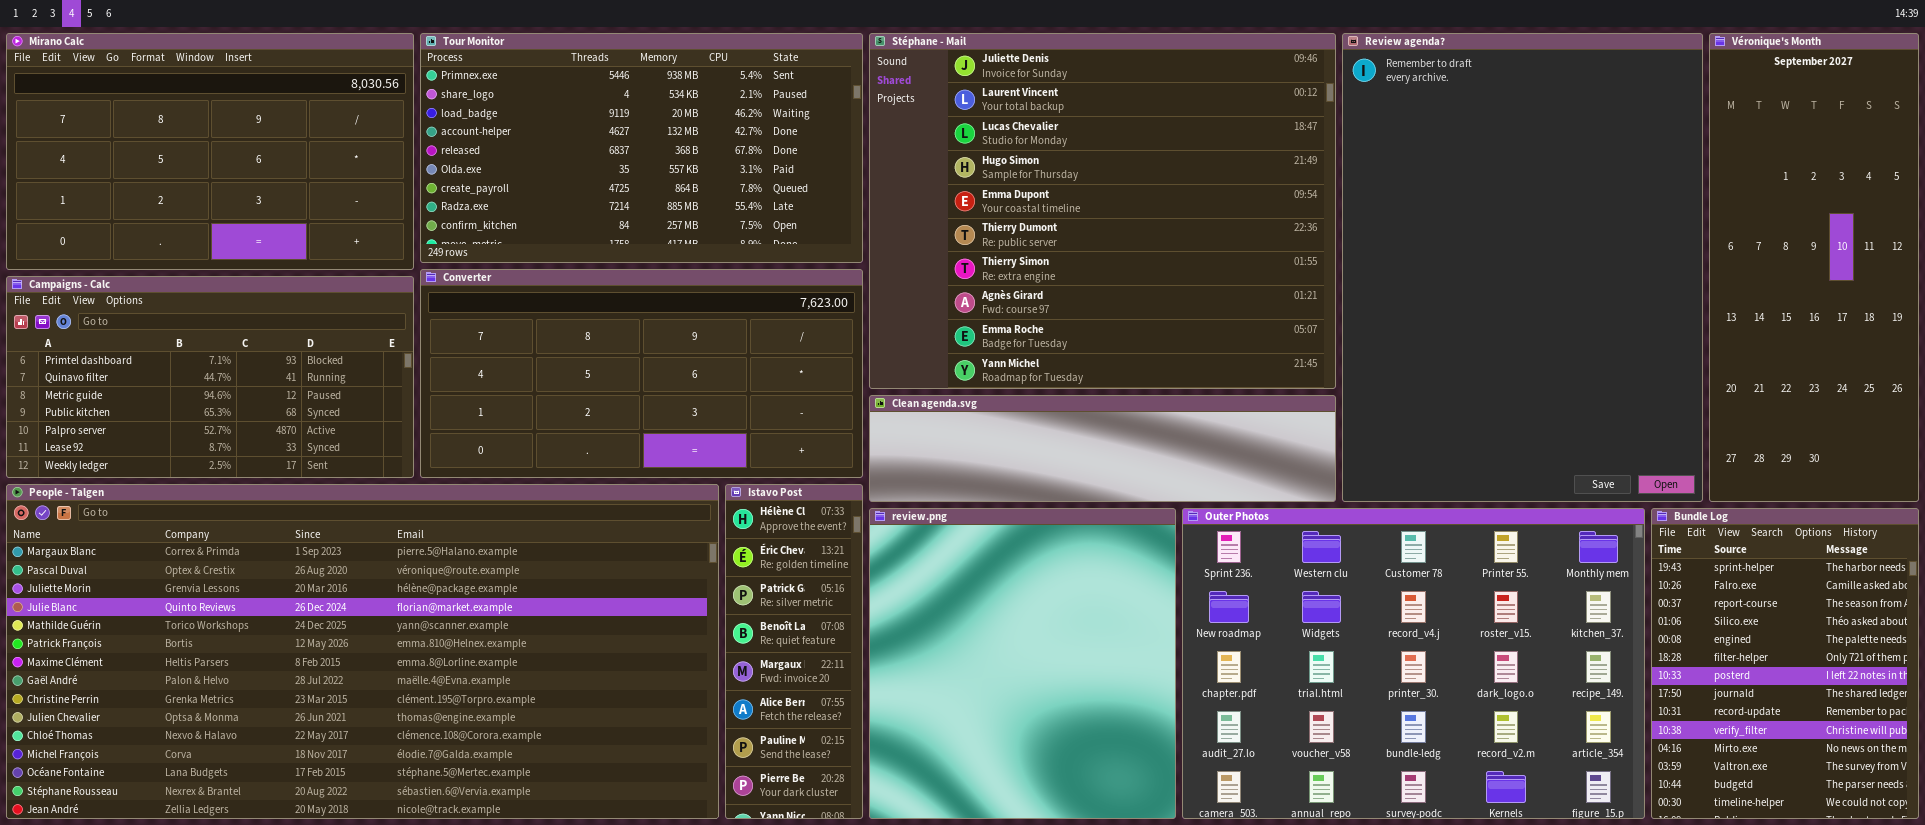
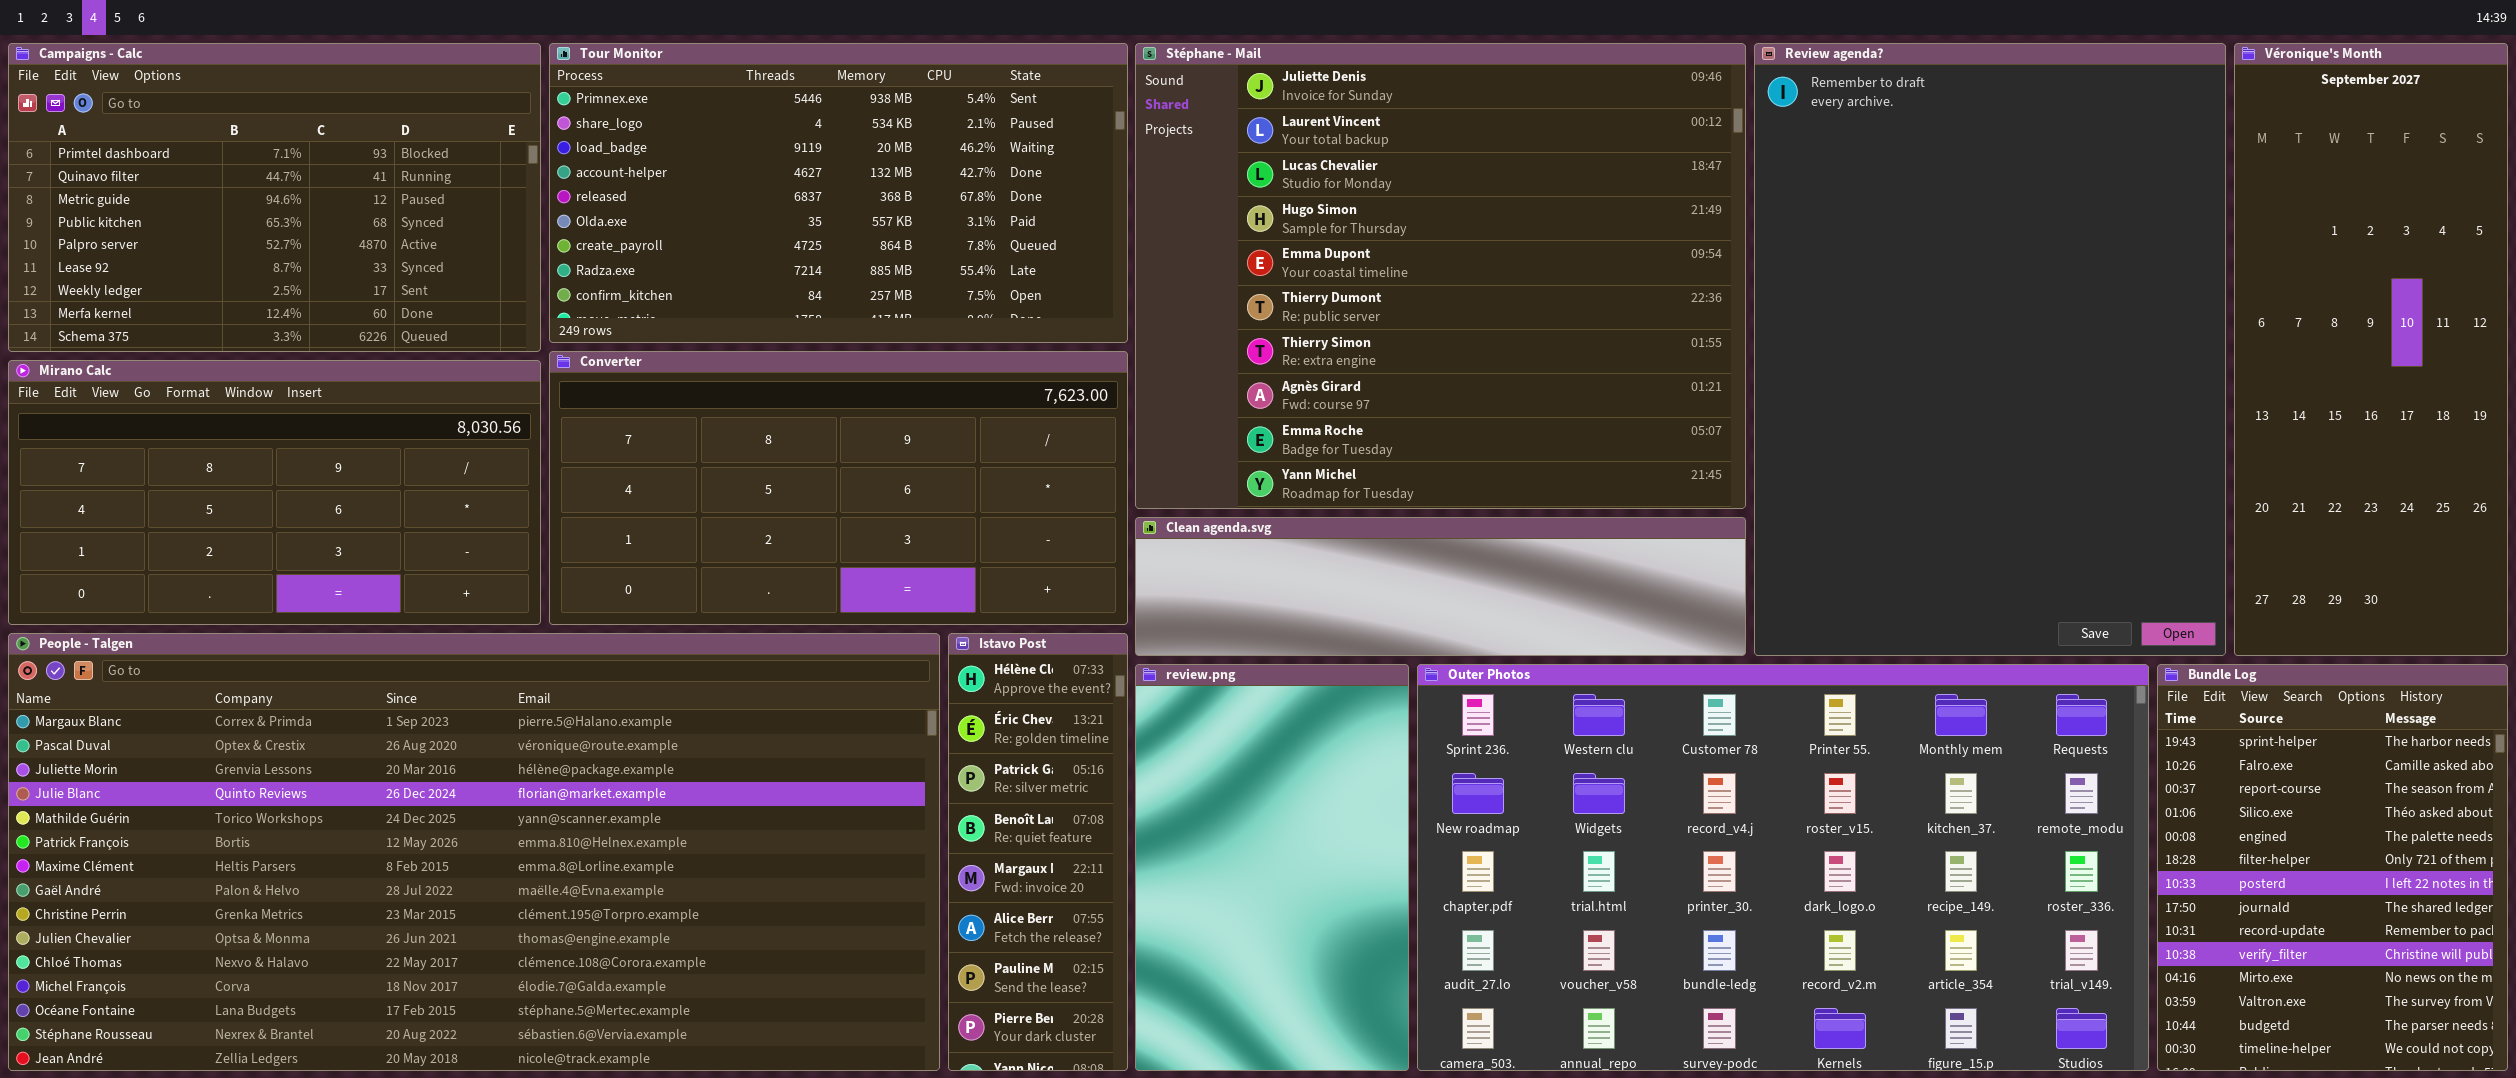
Mirano Calc: [6,33,414,270] -> [8,360,541,625], moved, resized
Campaigns - Calc: [6,276,414,478] -> [8,43,541,352], moved, resized
review.png: [869,508,1176,819] -> [1135,664,1409,1071], resized
Outer Photos: [1182,508,1645,819] -> [1417,664,2149,1071], resized

